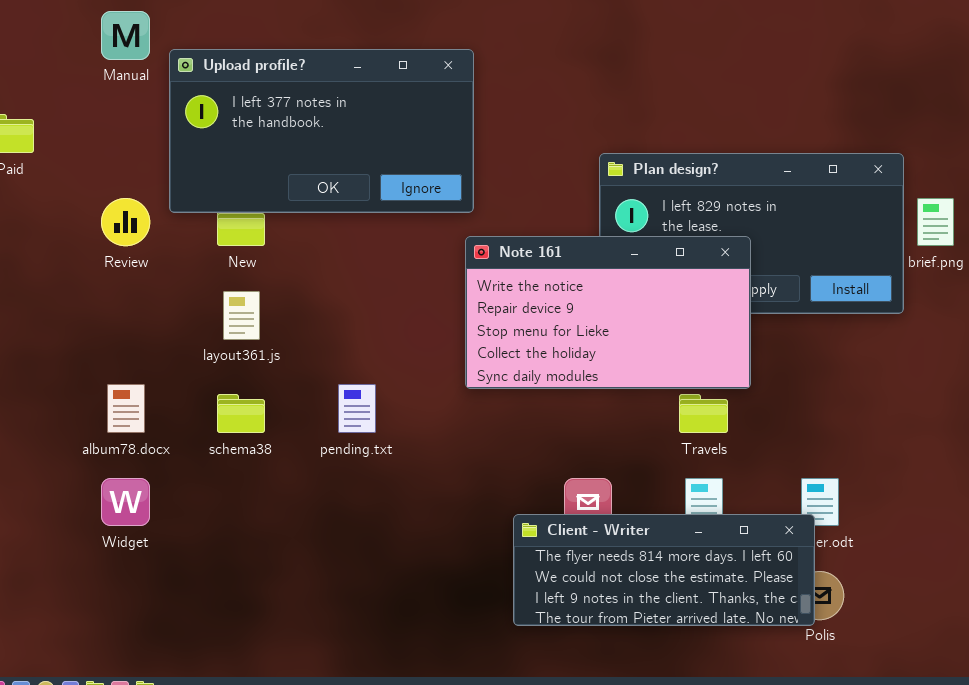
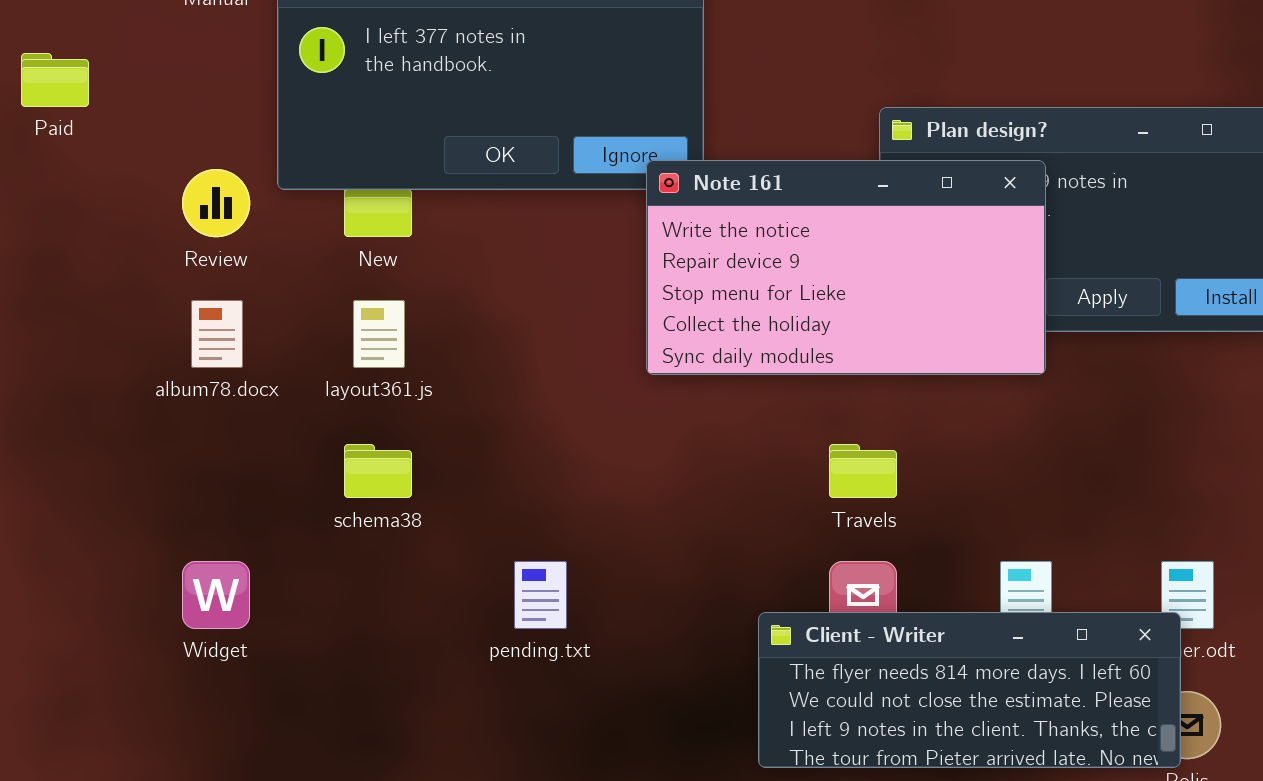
Note 161: [465,236,751,389] -> [646,160,1046,375], moved
album78.docx: [107,384,145,433] -> [191,300,243,368], moved
pending.txt: [338,384,376,433] -> [514,561,567,629], moved
Travels: [679,394,728,433] -> [829,444,897,498], moved

